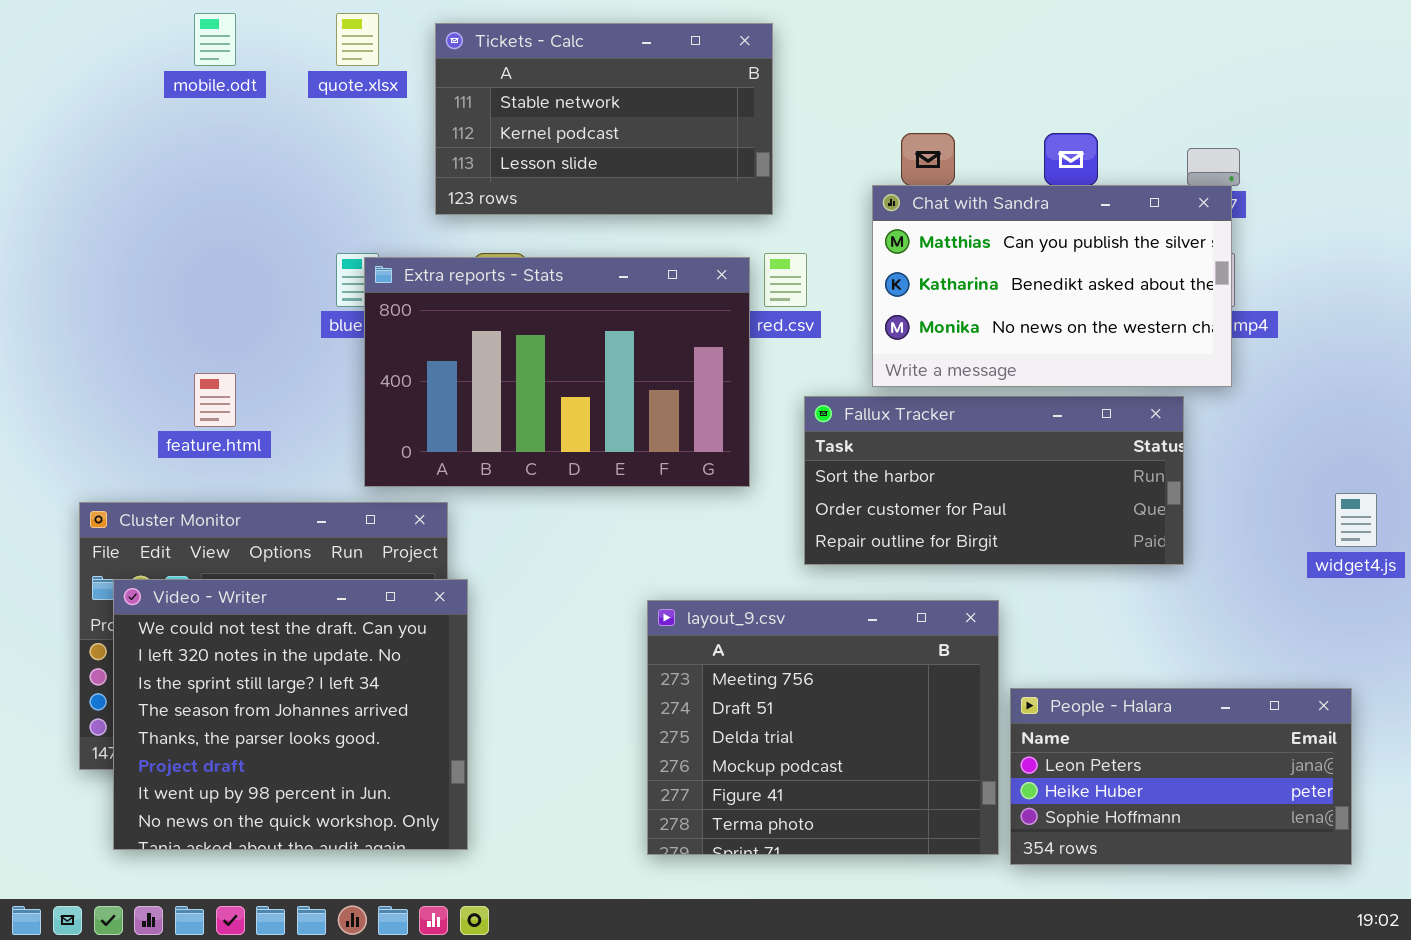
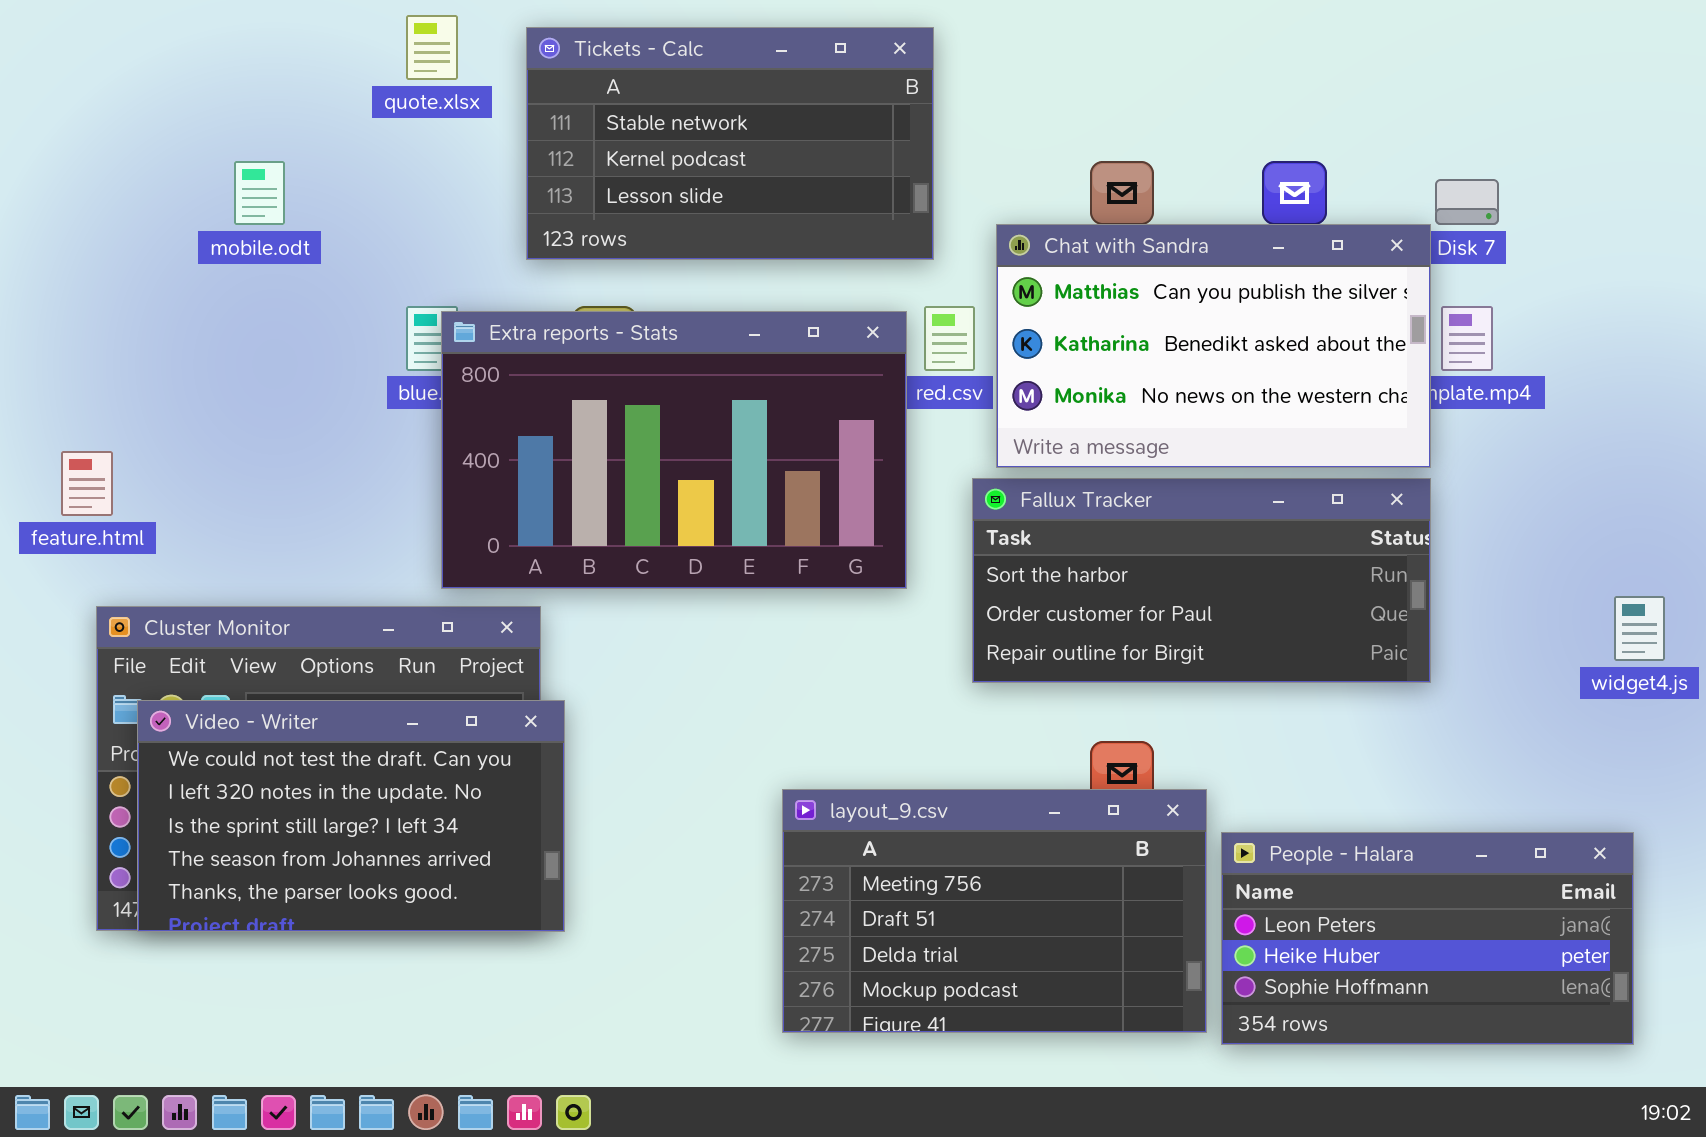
mobile.odt: [194,13,236,66] -> [234,161,285,225], moved
Chat with Sandra: [872,185,1232,387] -> [996,224,1431,468], moved
feature.html: [194,373,236,427] -> [61,451,113,516], moved
Video - Writer: [113,579,468,850] -> [137,700,565,932], resized
layout_9.csv: [647,600,999,855] -> [782,789,1207,1033], resized

